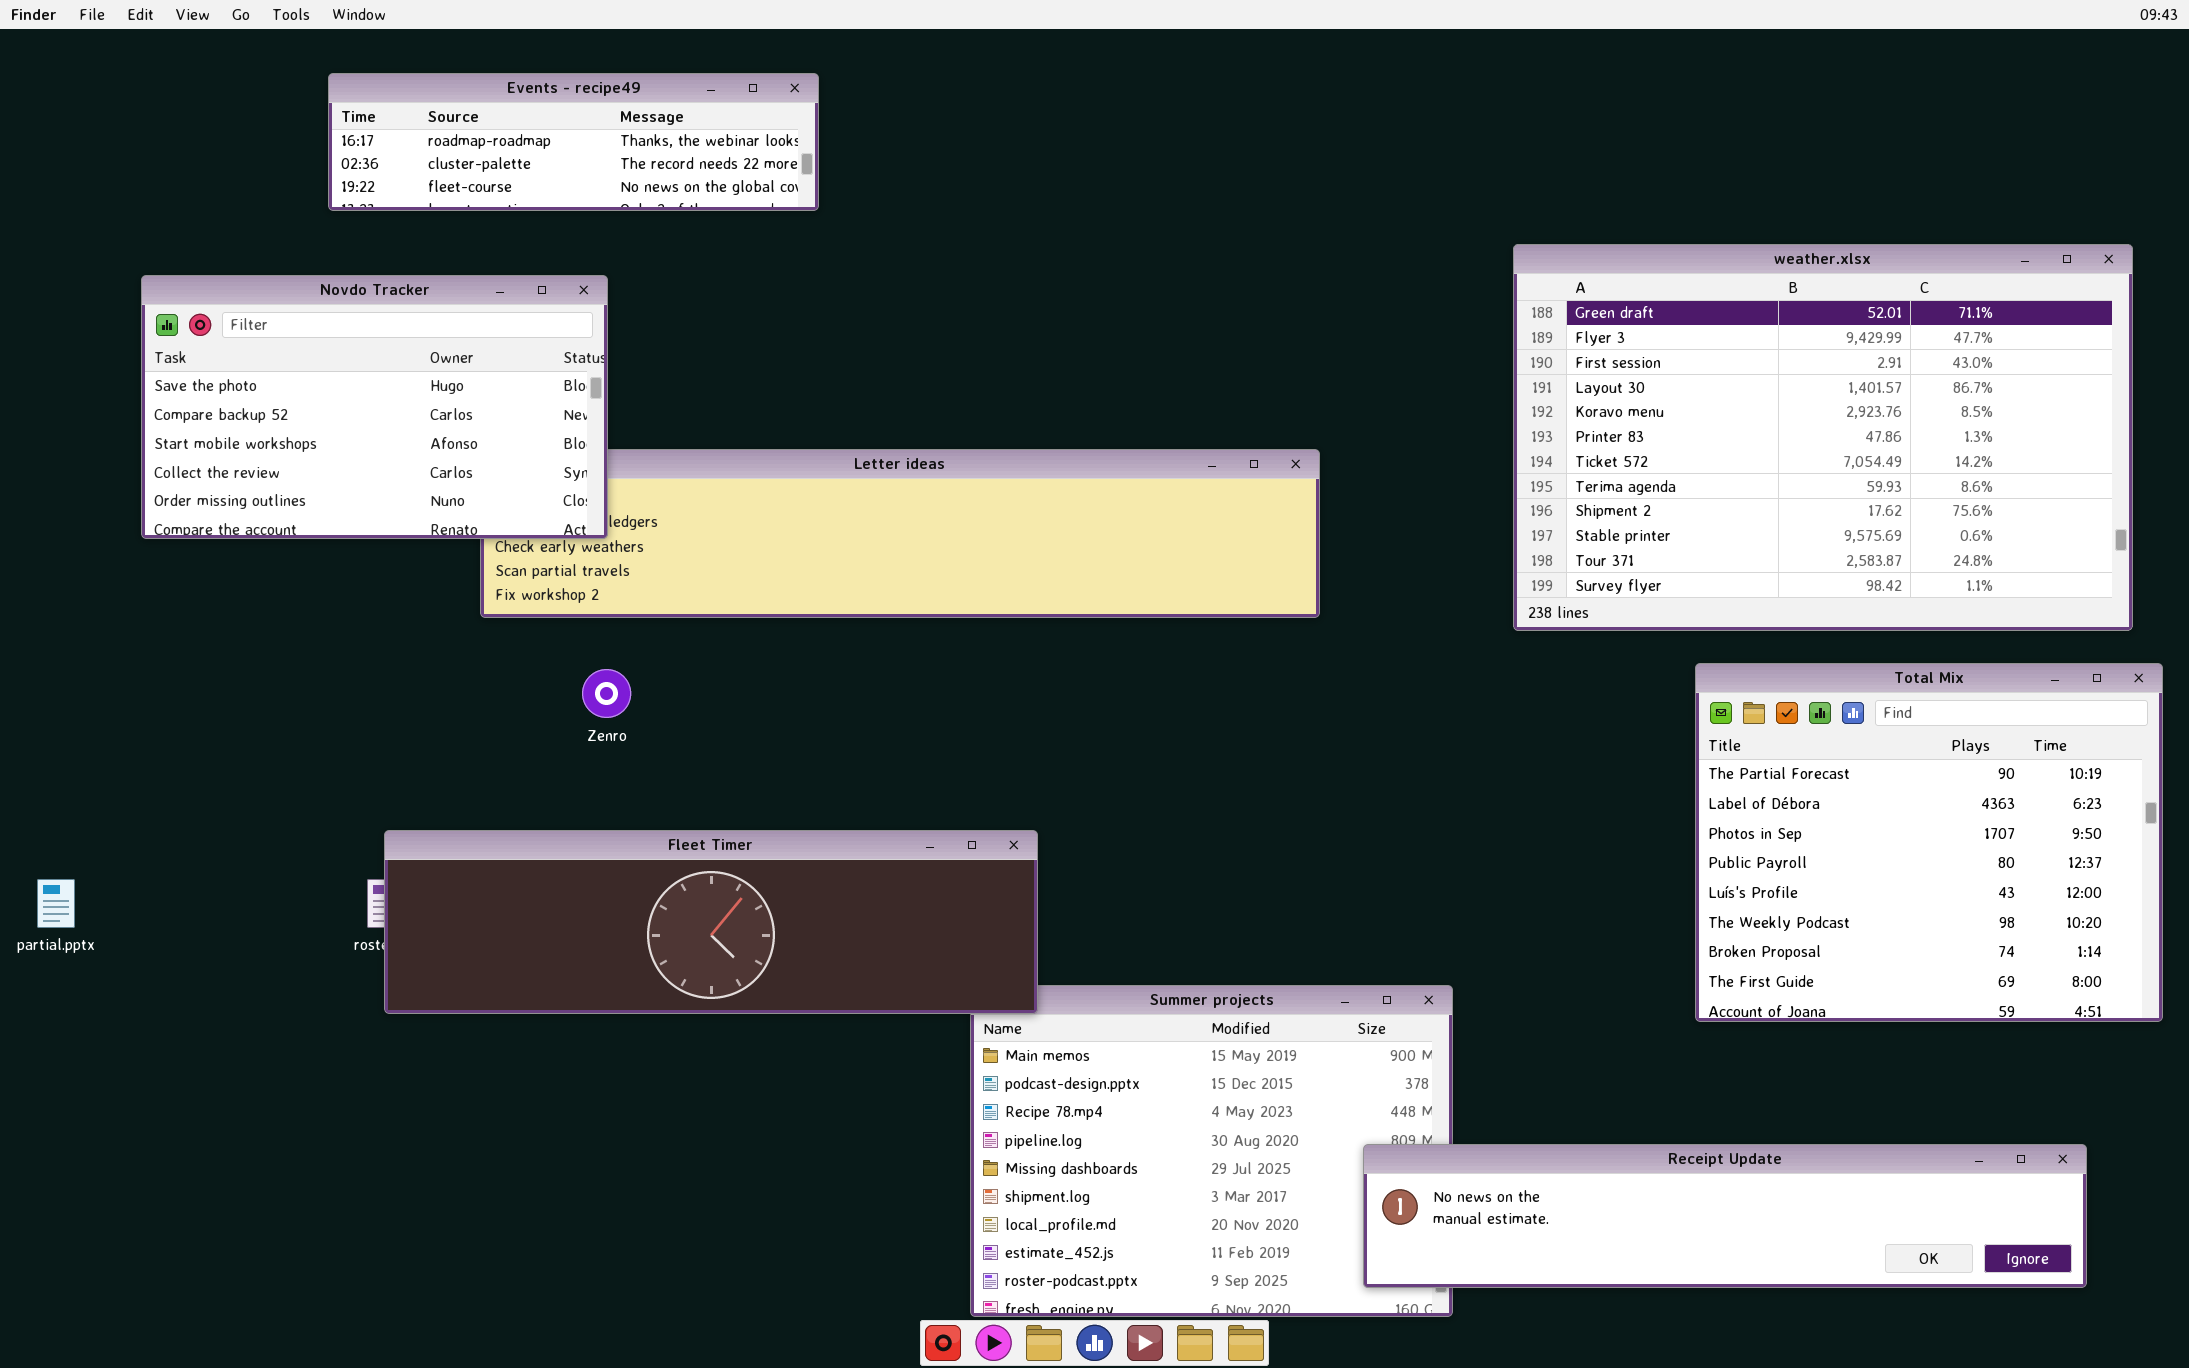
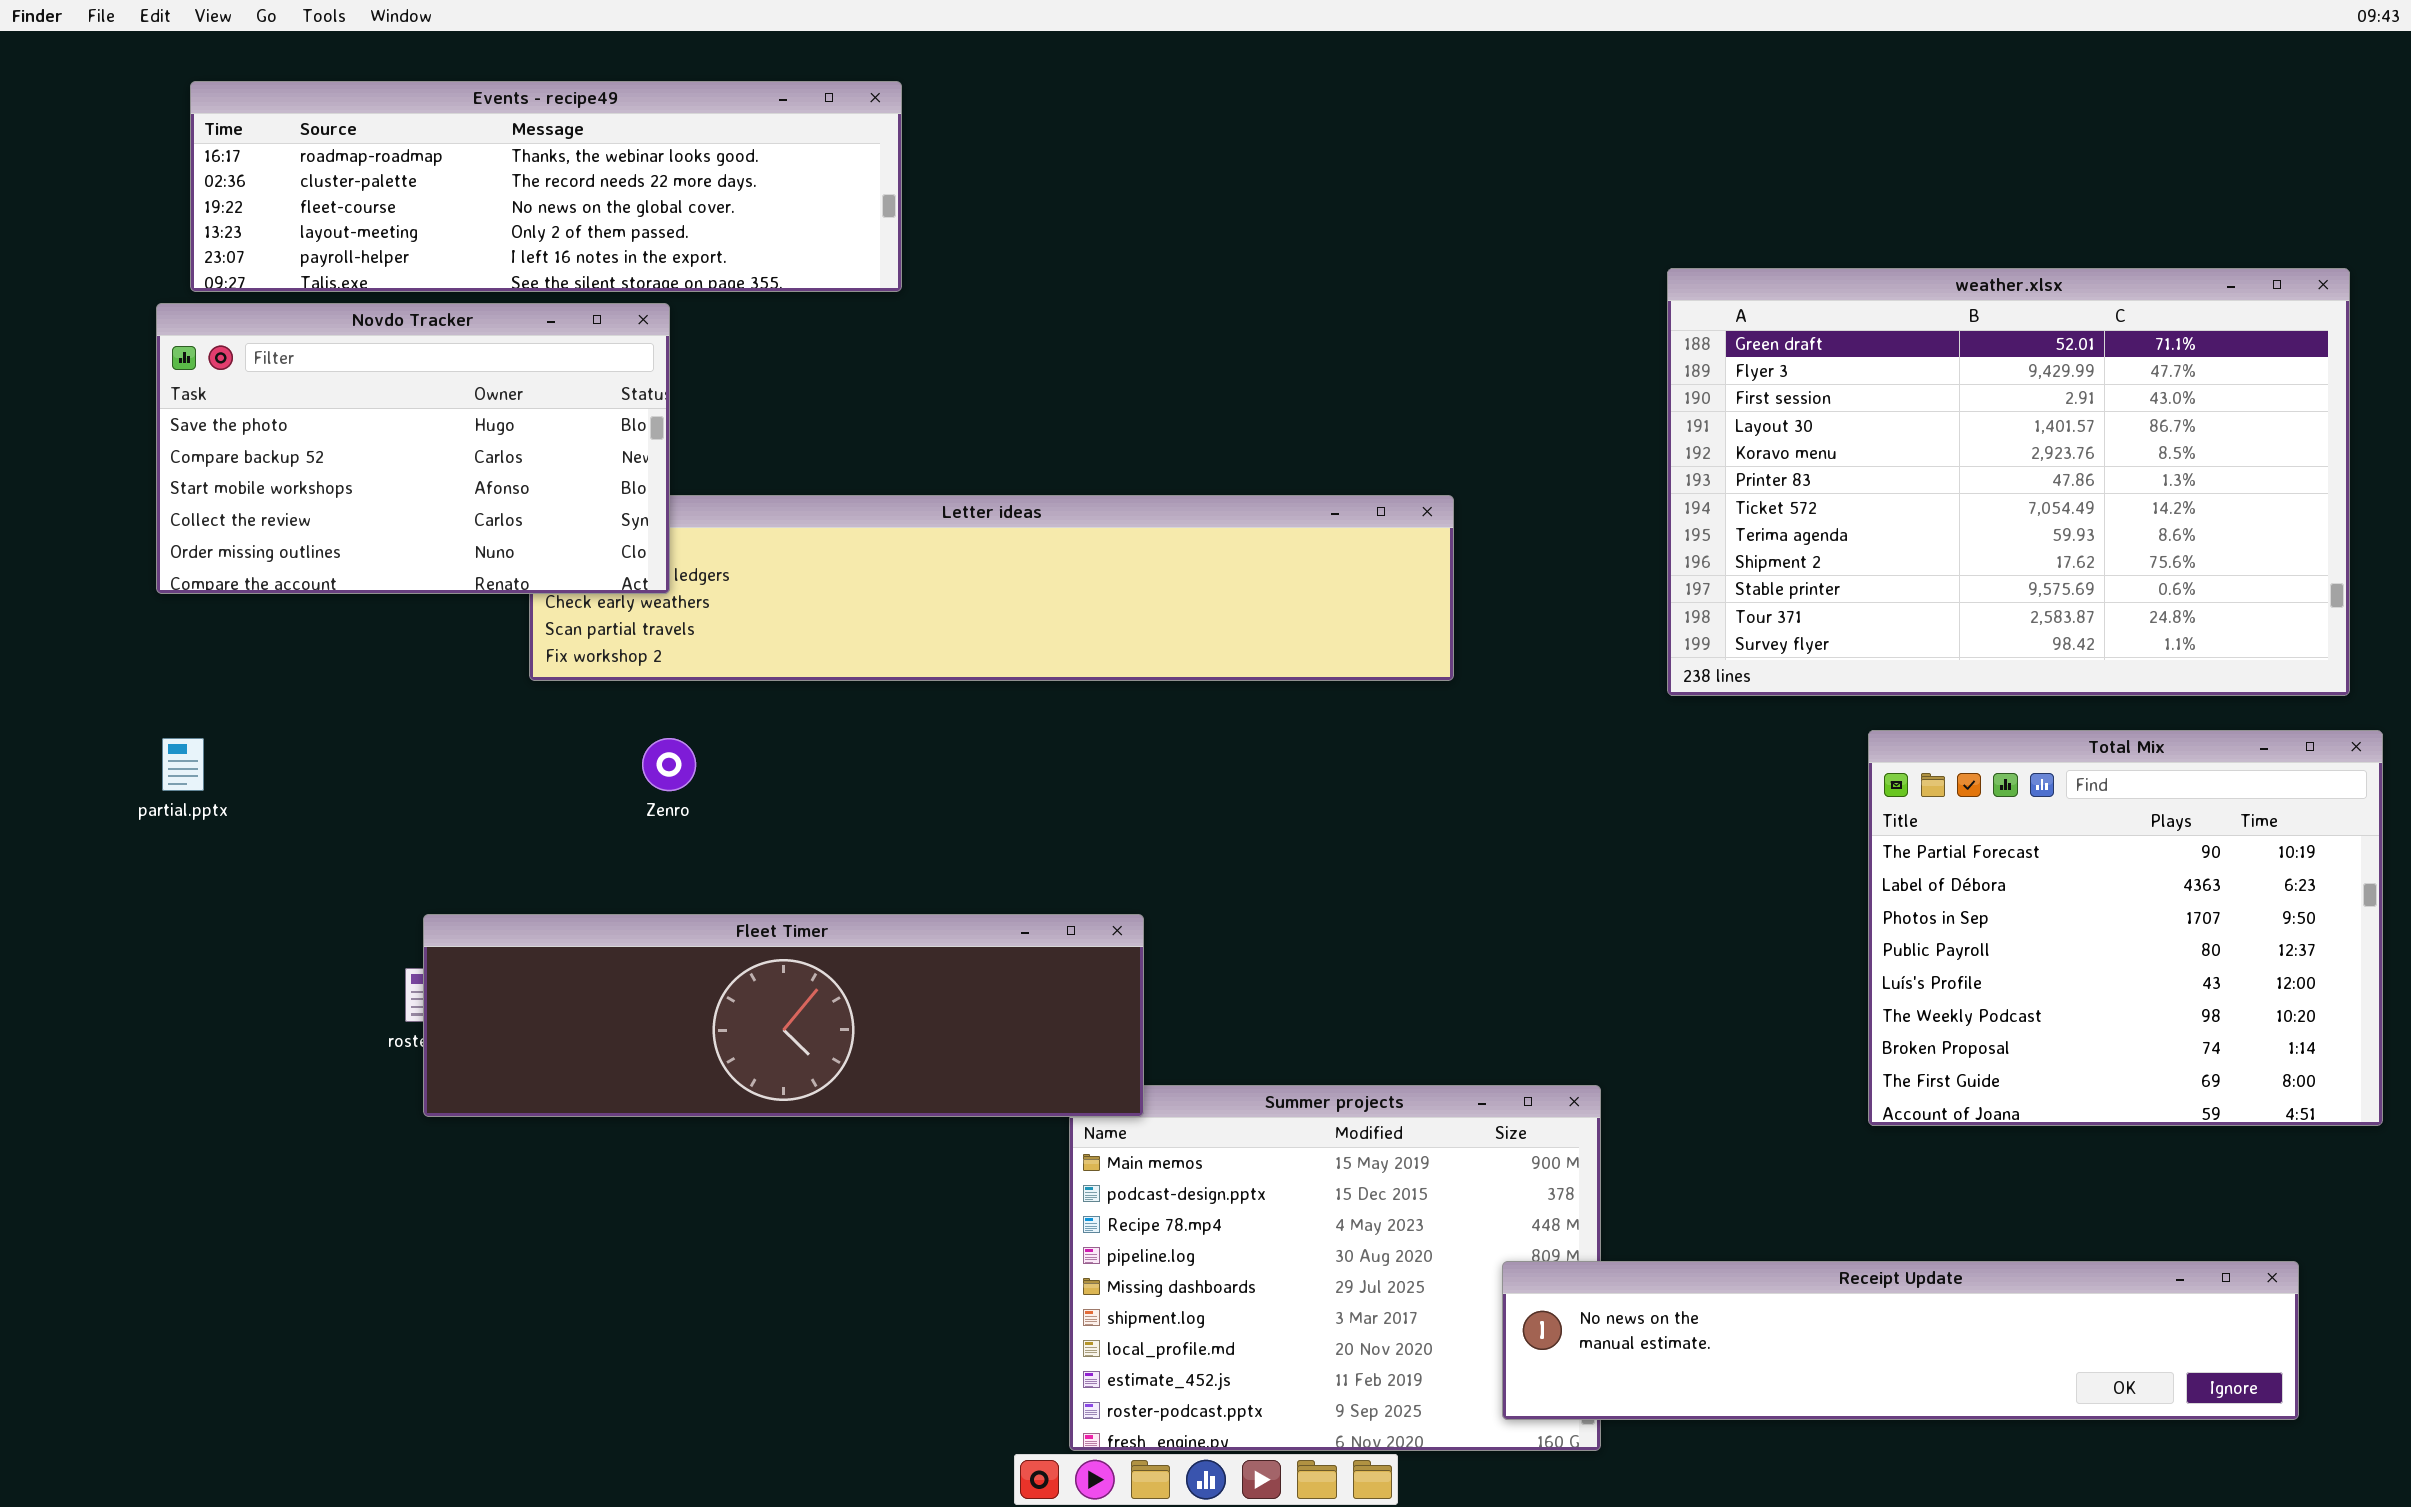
Events - recipe49: [328,73,819,211] -> [190,81,902,292], resized
partial.pptx: [37,879,75,928] -> [162,738,204,791], moved

